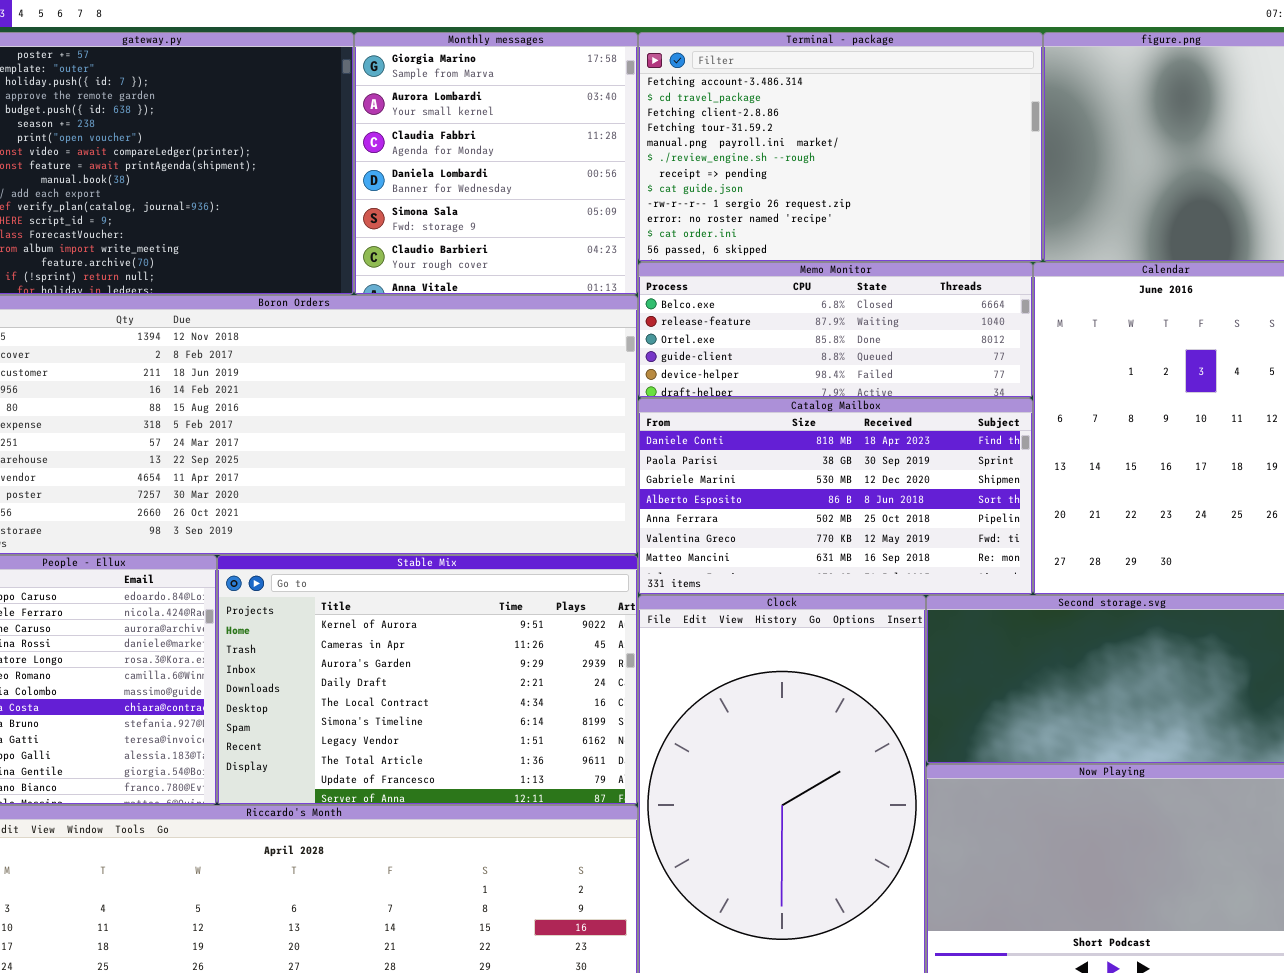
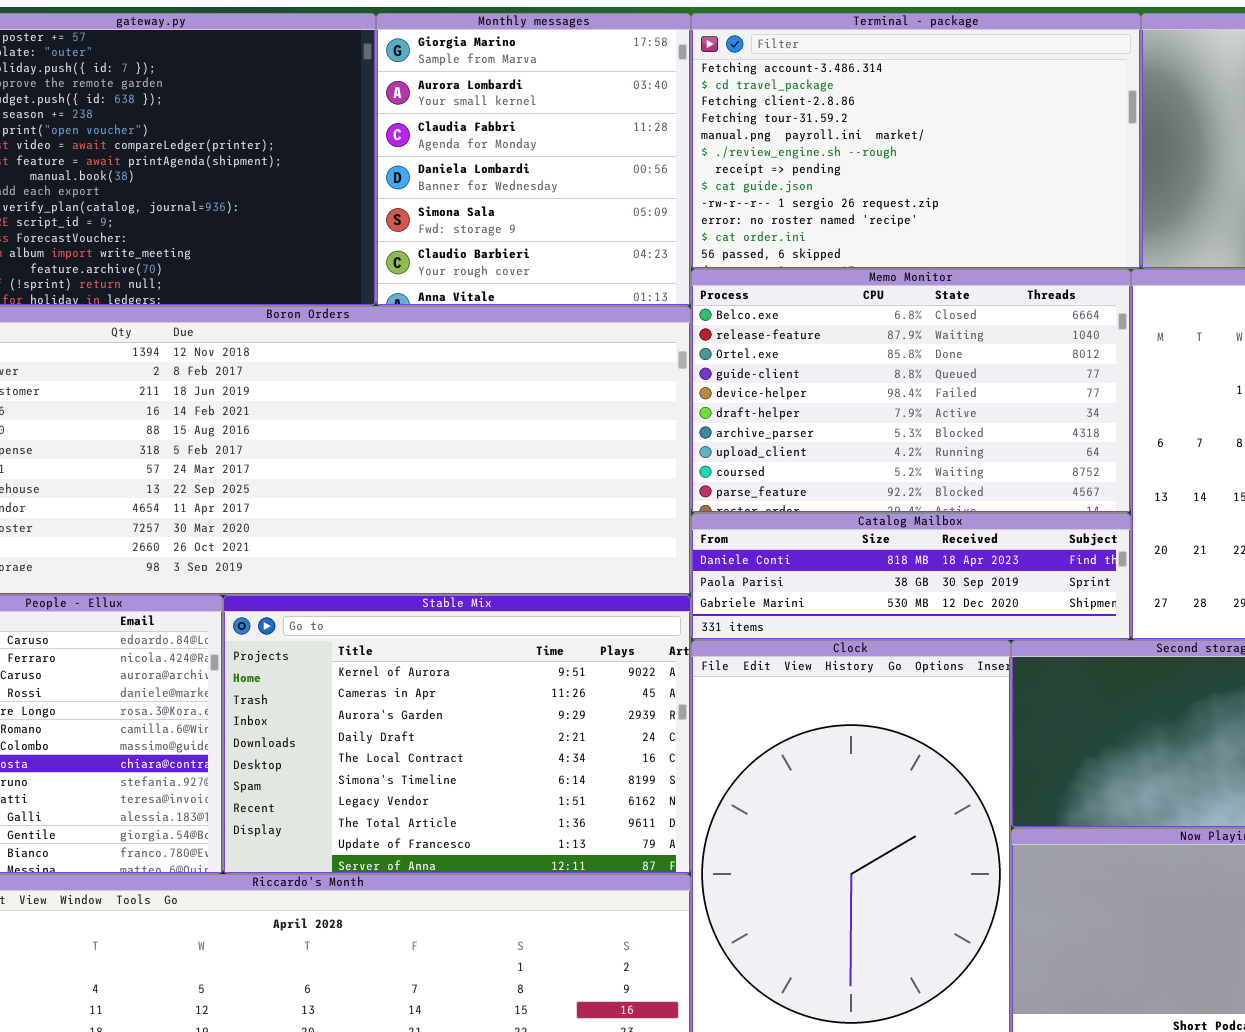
Memo Monitor: [638,262,1033,398] -> [691,269,1131,513], resized
Catalog Mailbox: [638,398,1033,595] -> [691,513,1131,640], resized

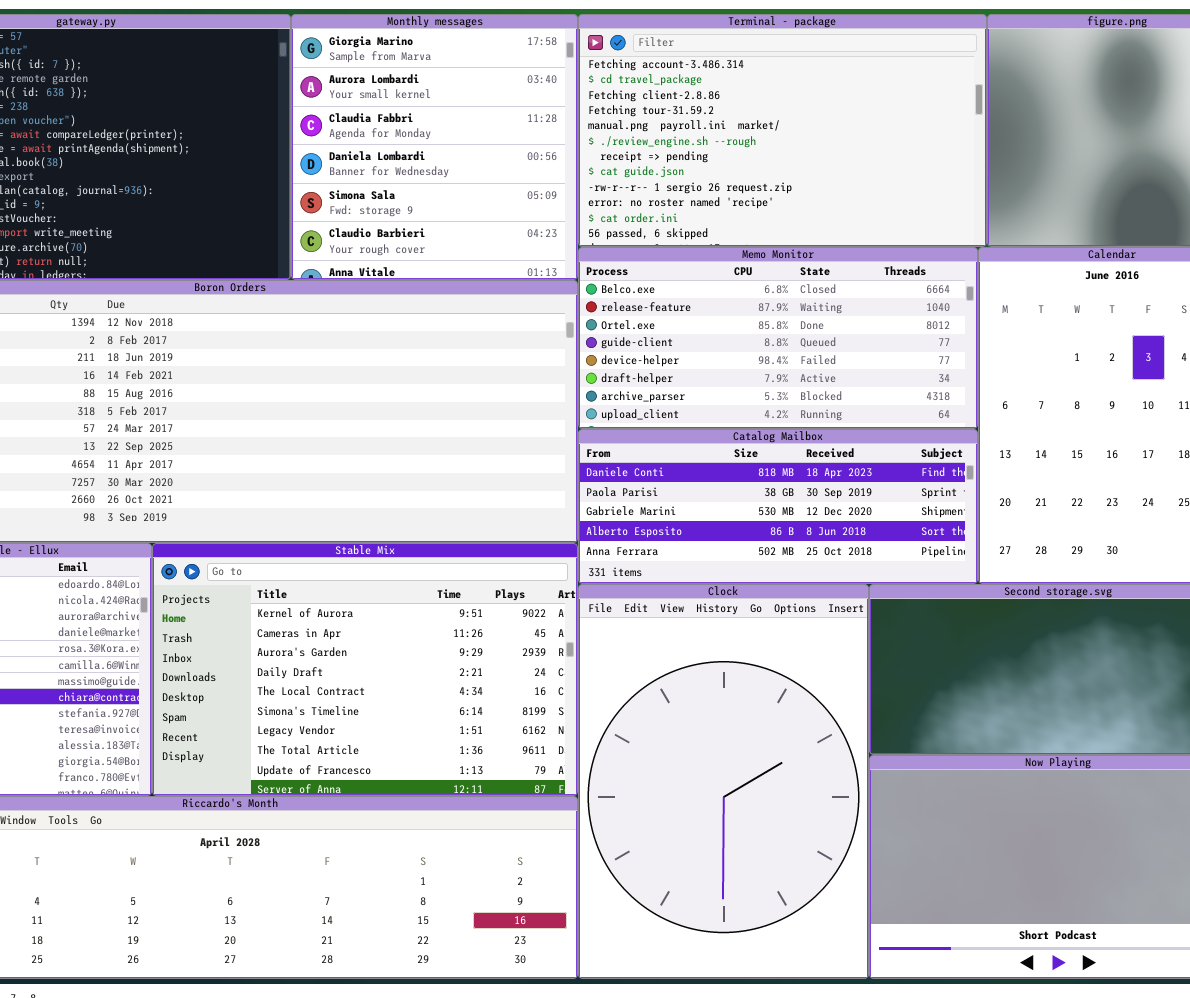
Memo Monitor: [691,269,1131,513] -> [578,247,978,429], resized
Catalog Mailbox: [691,513,1131,640] -> [578,429,978,584], resized

